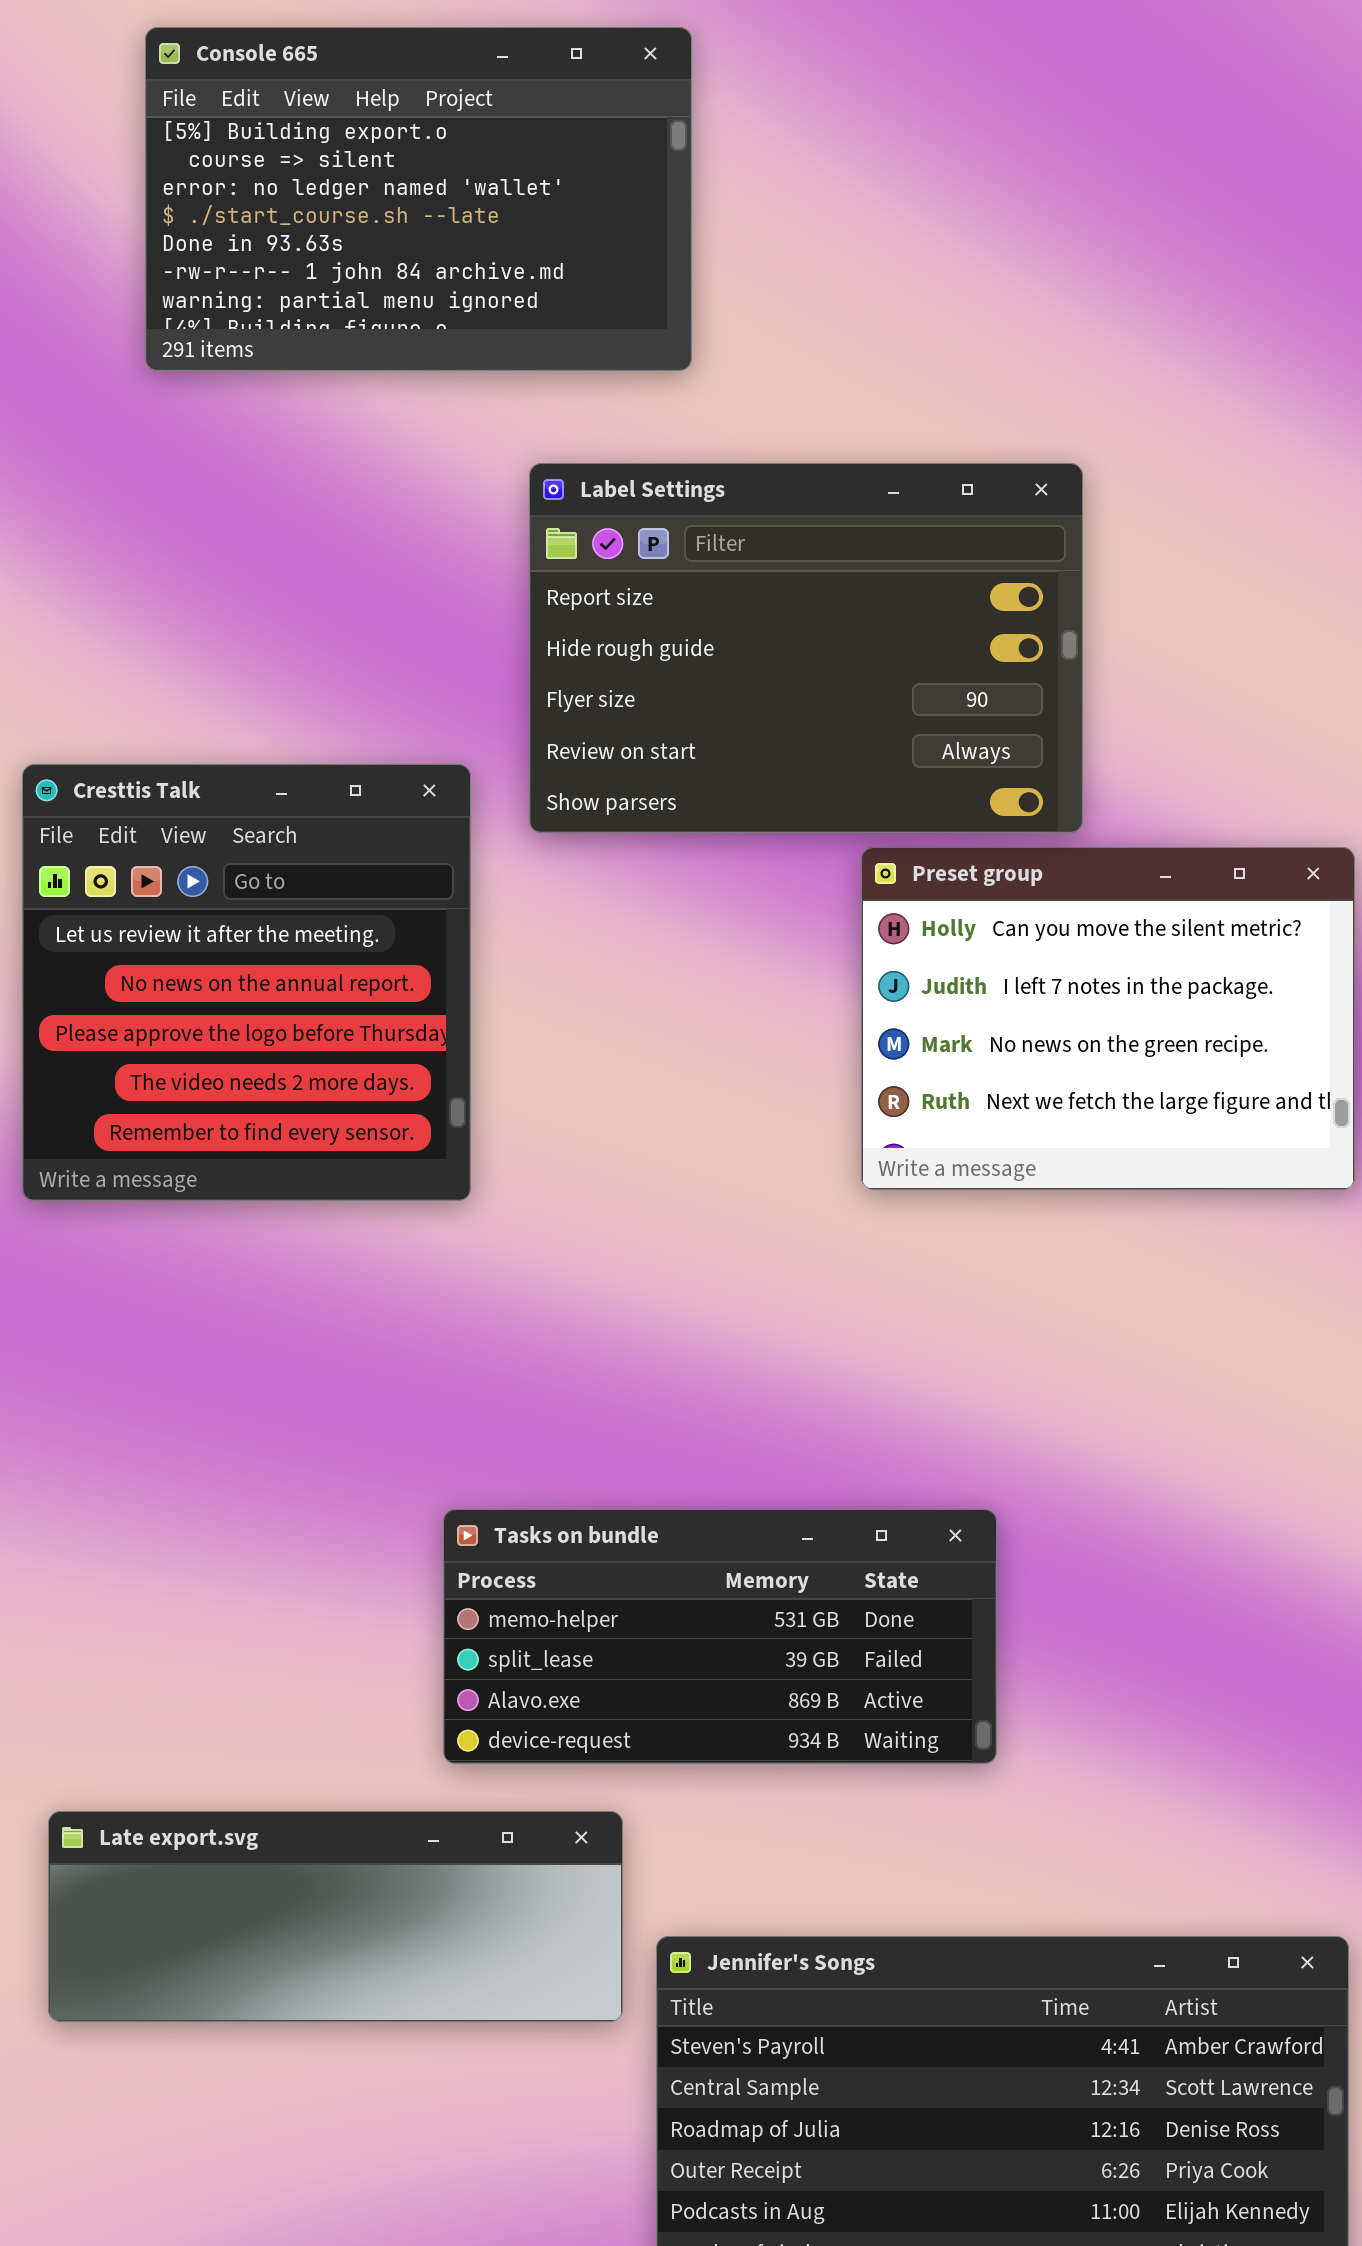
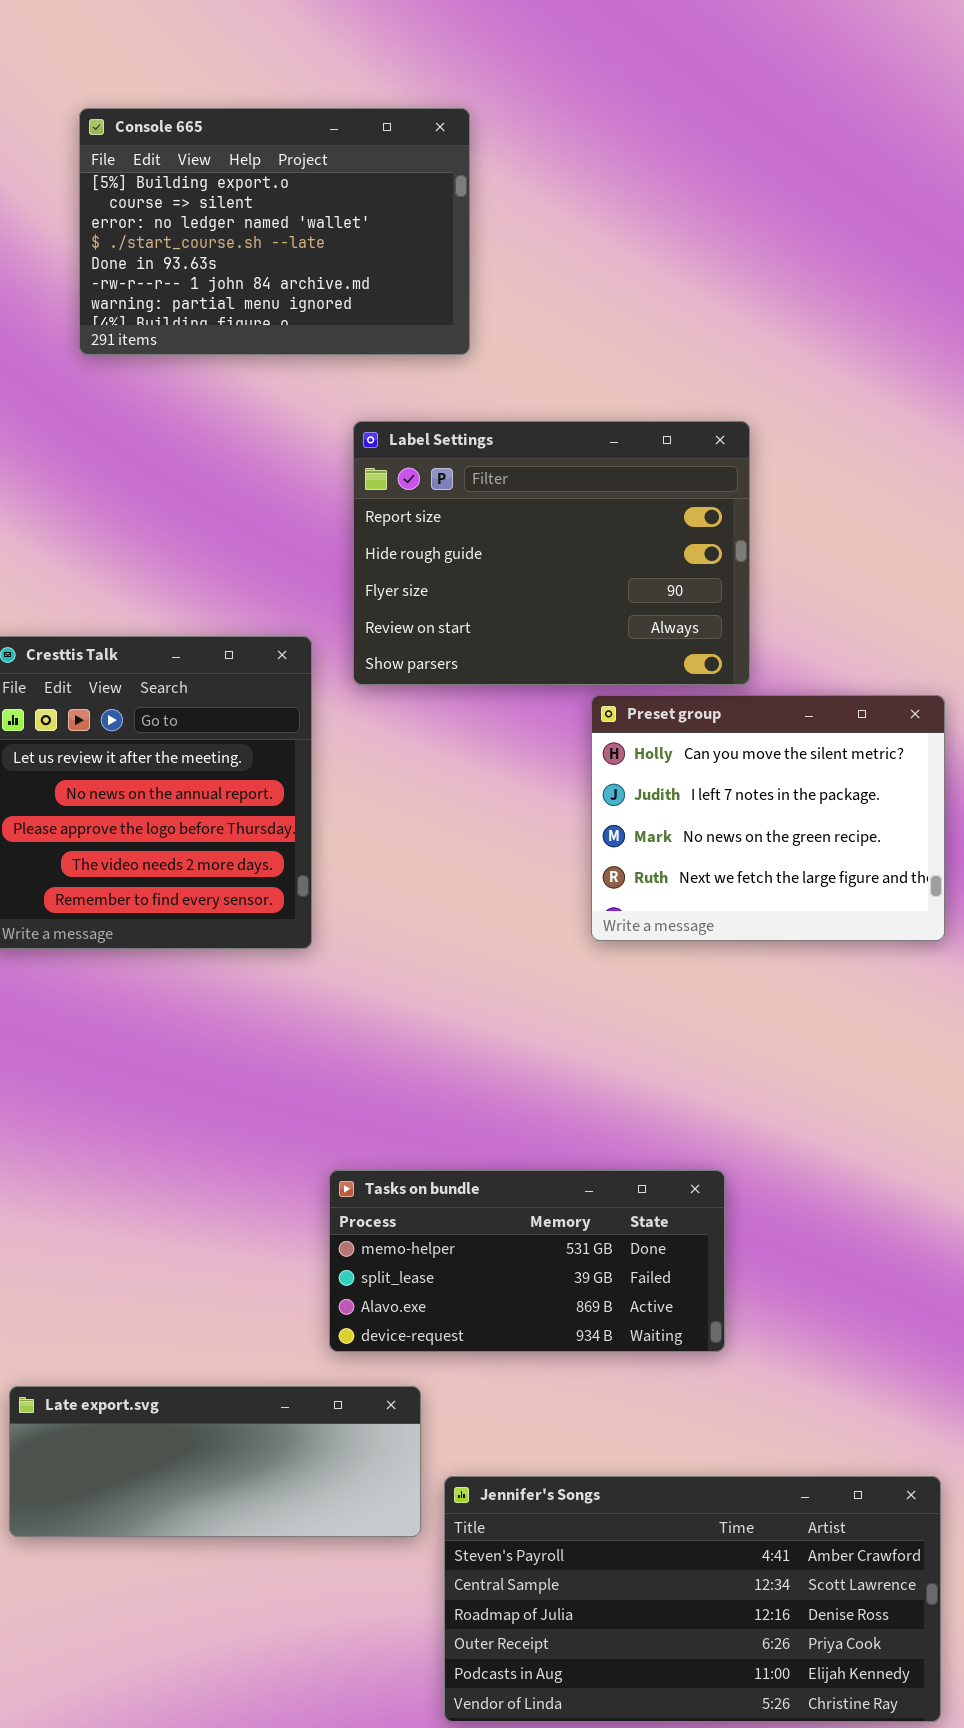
Tasks on bundle: [443,1509,997,1764] -> [329,1170,725,1352], moved

